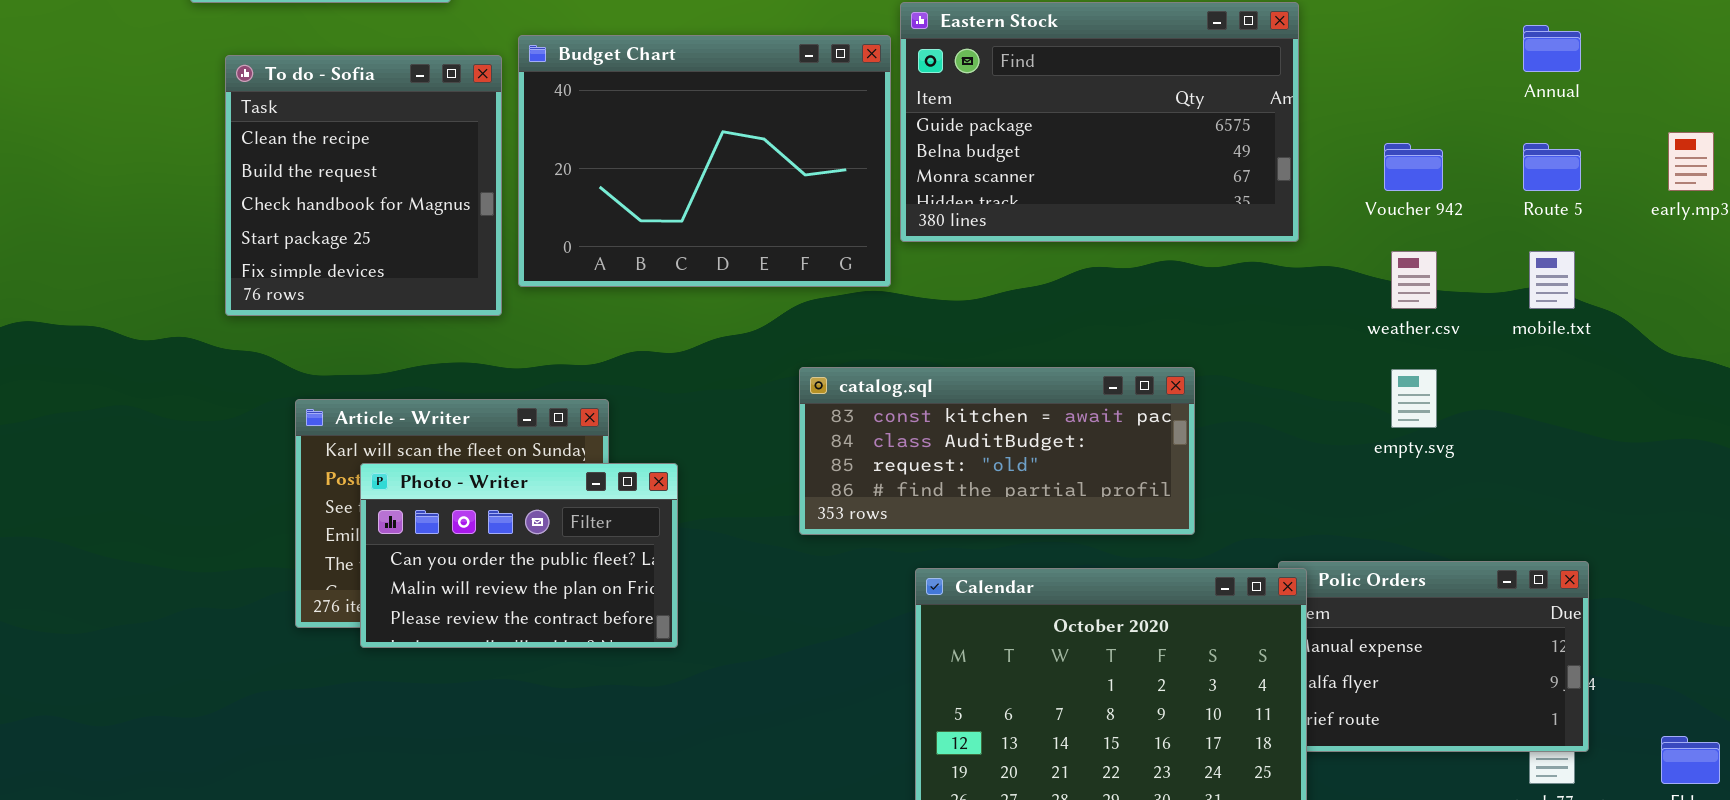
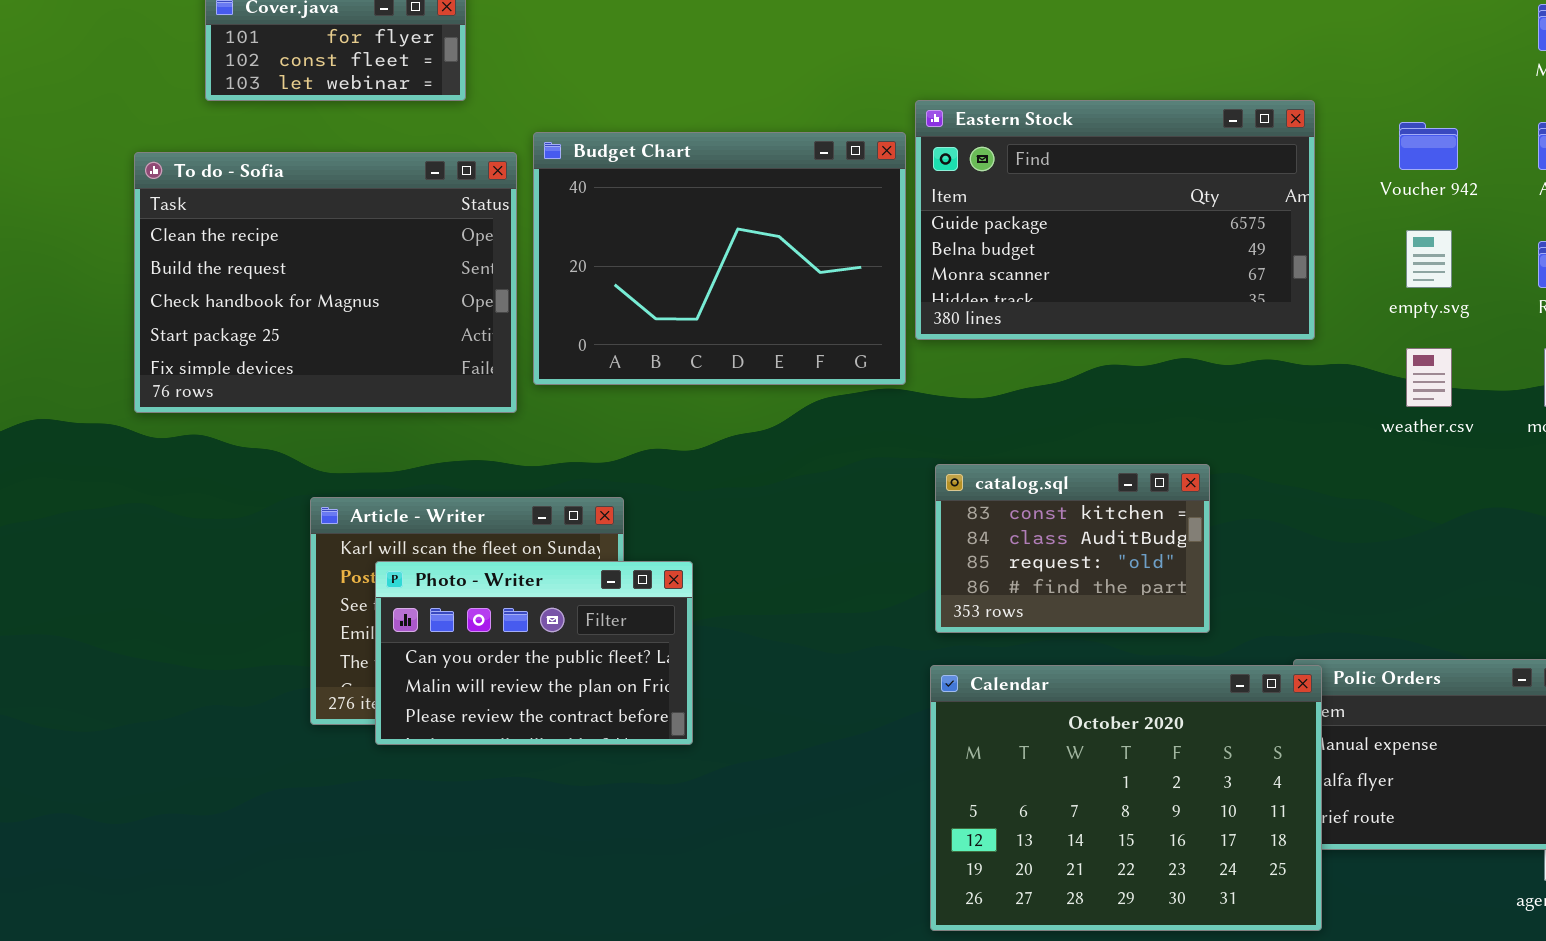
To do - Sofia: [225,55,502,316] -> [134,152,517,413], resized
Voucher 942: [1384,143,1443,191] -> [1399,122,1458,170], moved
catalog.sql: [799,367,1195,535] -> [935,464,1210,633], resized
empty.svg: [1391,369,1437,428] -> [1406,230,1452,288], moved

